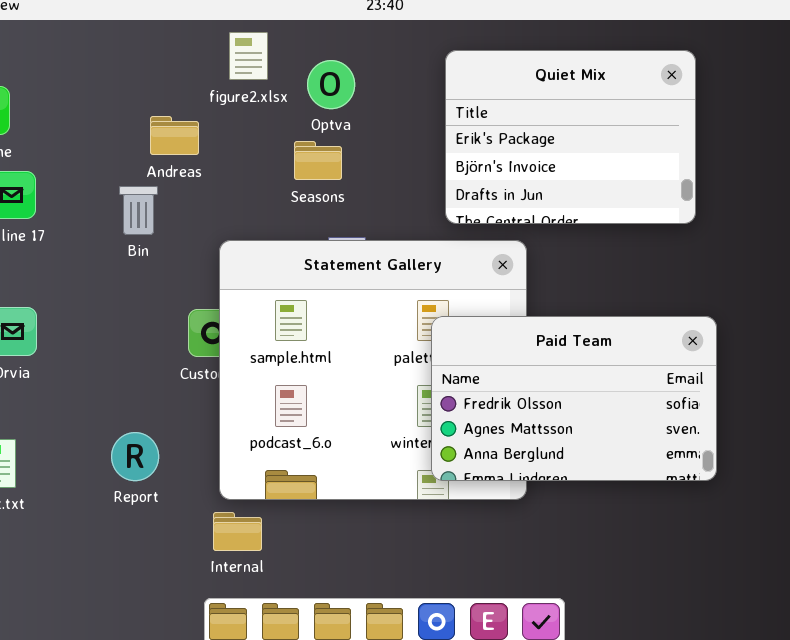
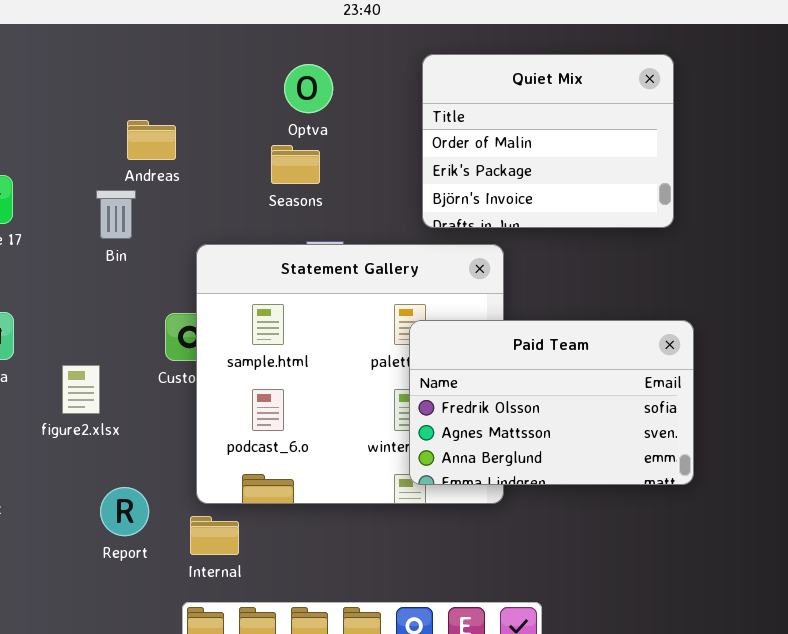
figure2.xlsx: [229,32,268,80] -> [62,365,100,414], moved
Quiet Mix: [445,50,696,224] -> [422,54,674,228], scrolled up 1 row
Report: [111,432,159,481] -> [100,487,149,536], moved

